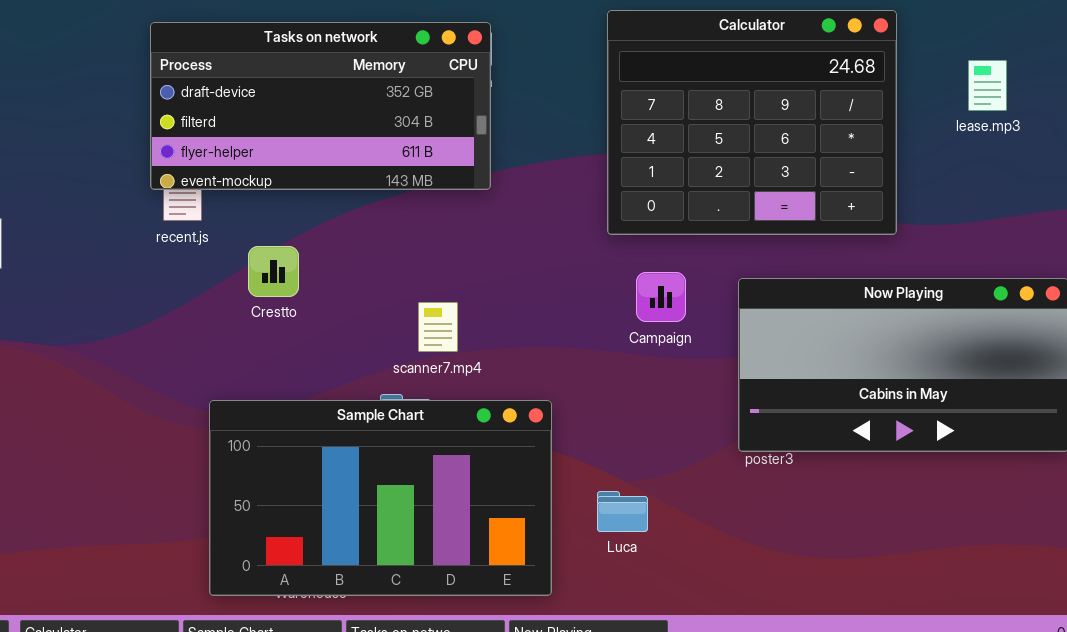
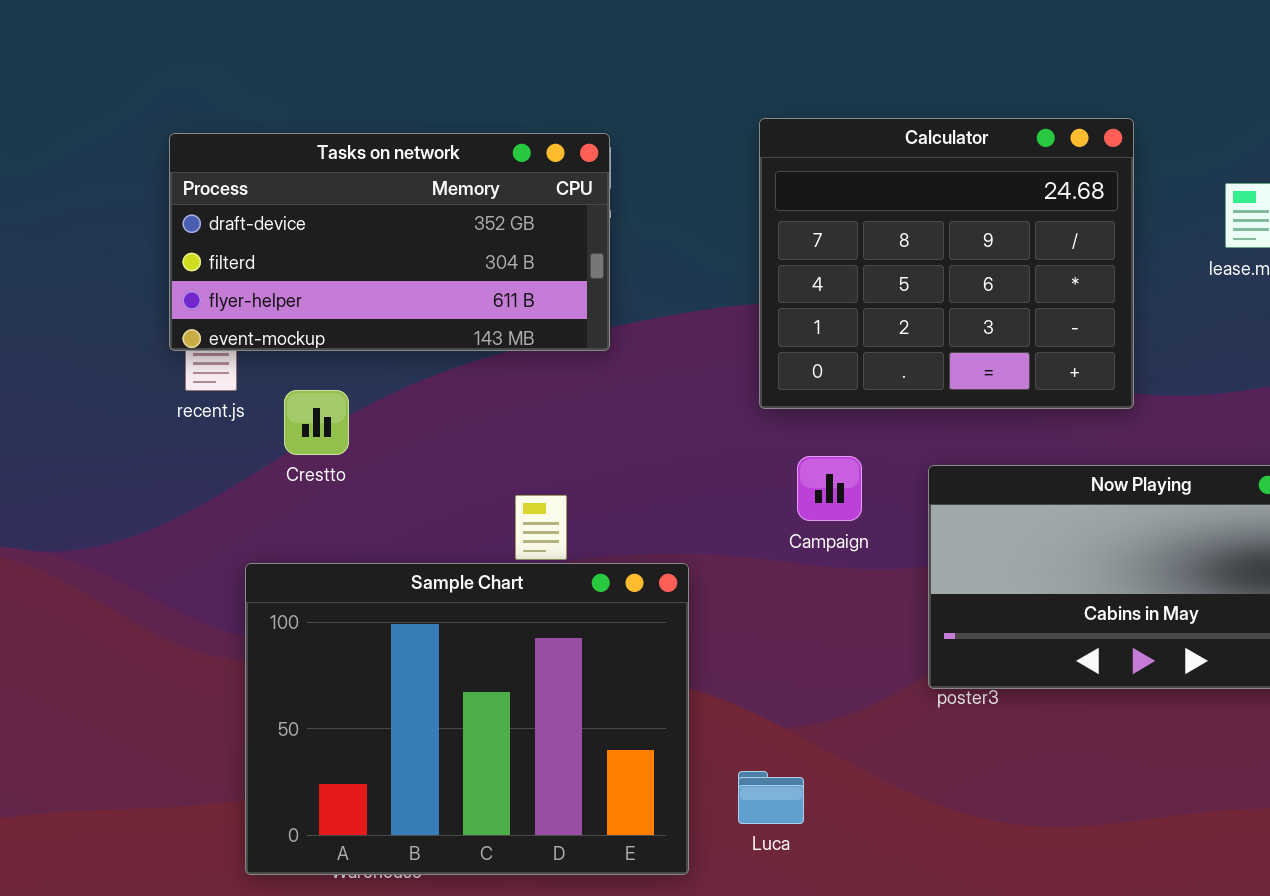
Crestto: [248,246,299,297] -> [284,390,349,455], moved
Sample Chart: [209,400,552,596] -> [245,563,689,875], resized
Luca: [597,491,648,532] -> [738,771,804,824], moved

